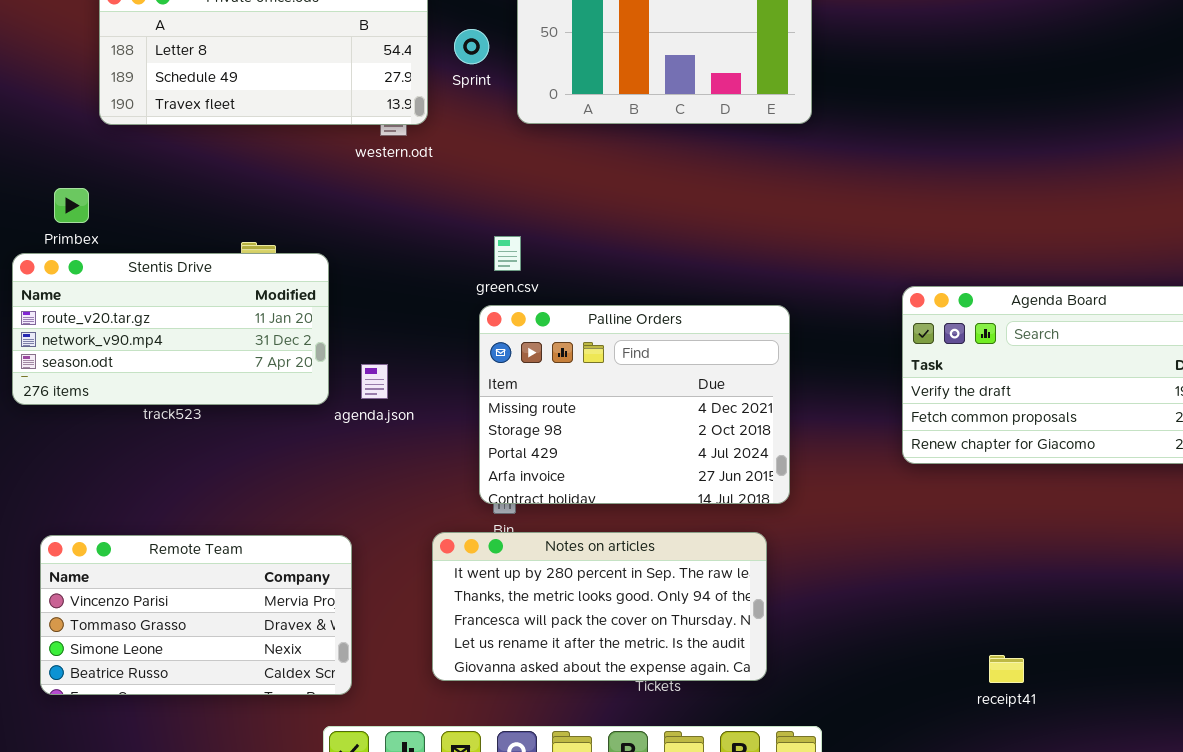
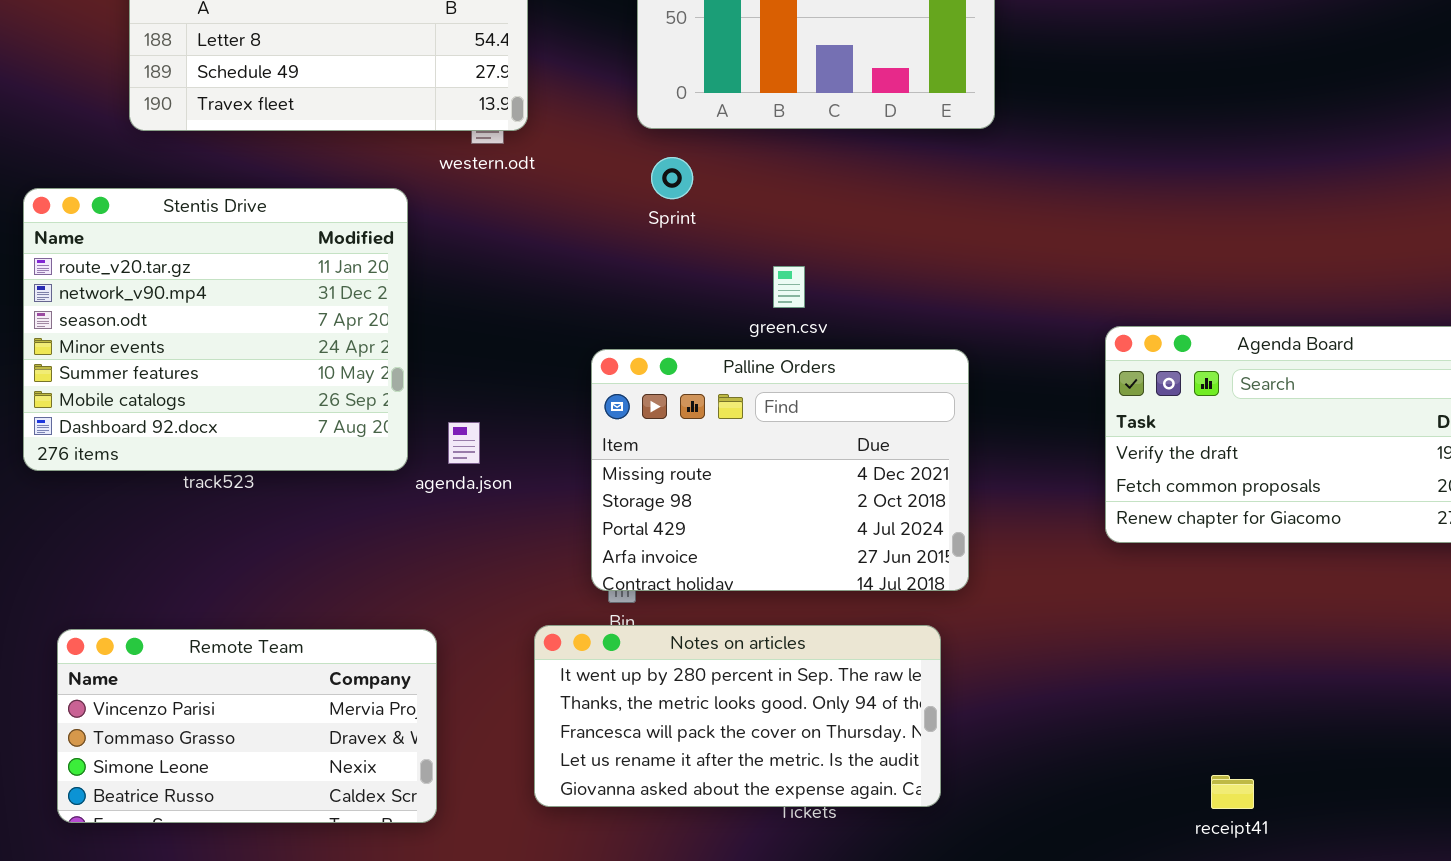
Sprint: [454,29,489,64] -> [651,157,693,199], moved
green.csv: [494,236,521,271] -> [773,266,805,308], moved
Stentis Drive: [12,253,329,405] -> [23,188,408,471], resized

